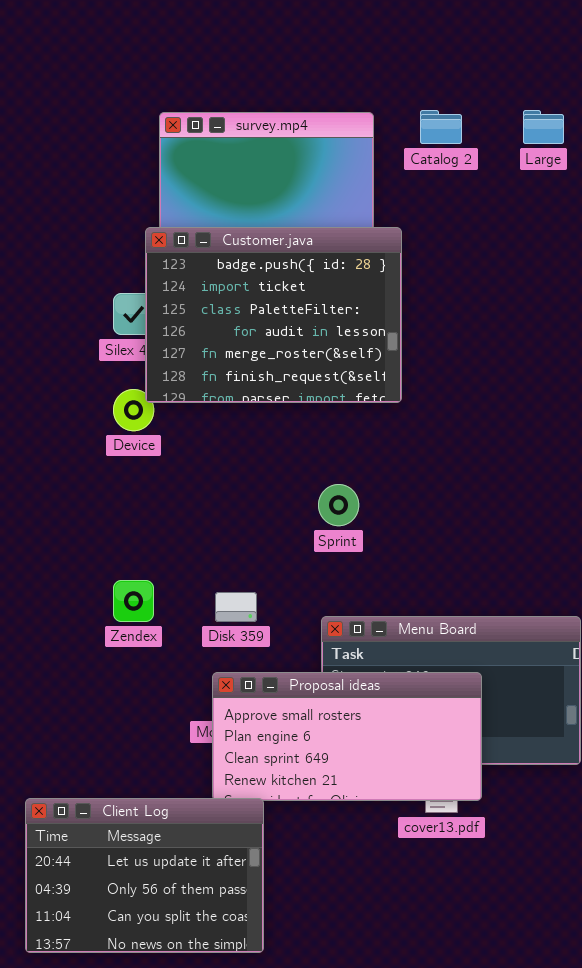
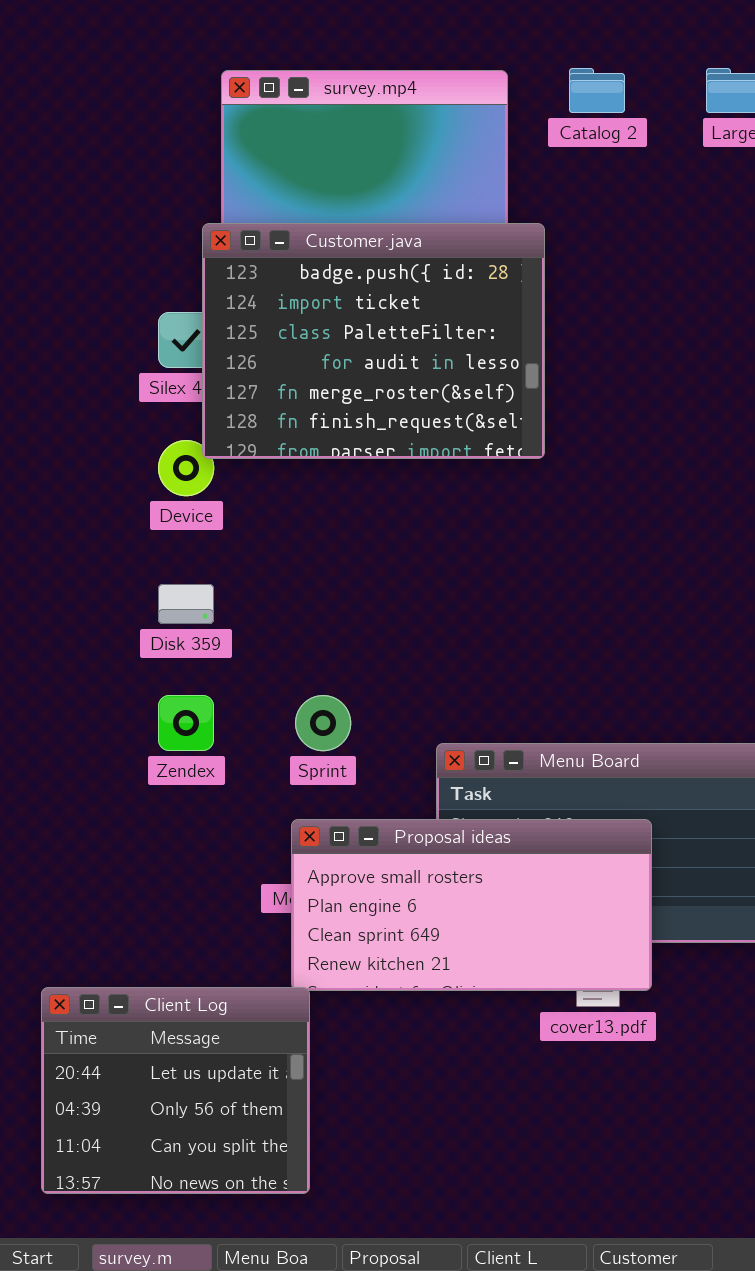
Sprint: [318,484,359,526] -> [295,695,351,751], moved
Disk 359: [215,592,257,622] -> [158,584,214,624], moved
Client Log: [25,798,264,953] -> [41,987,310,1194], resized

